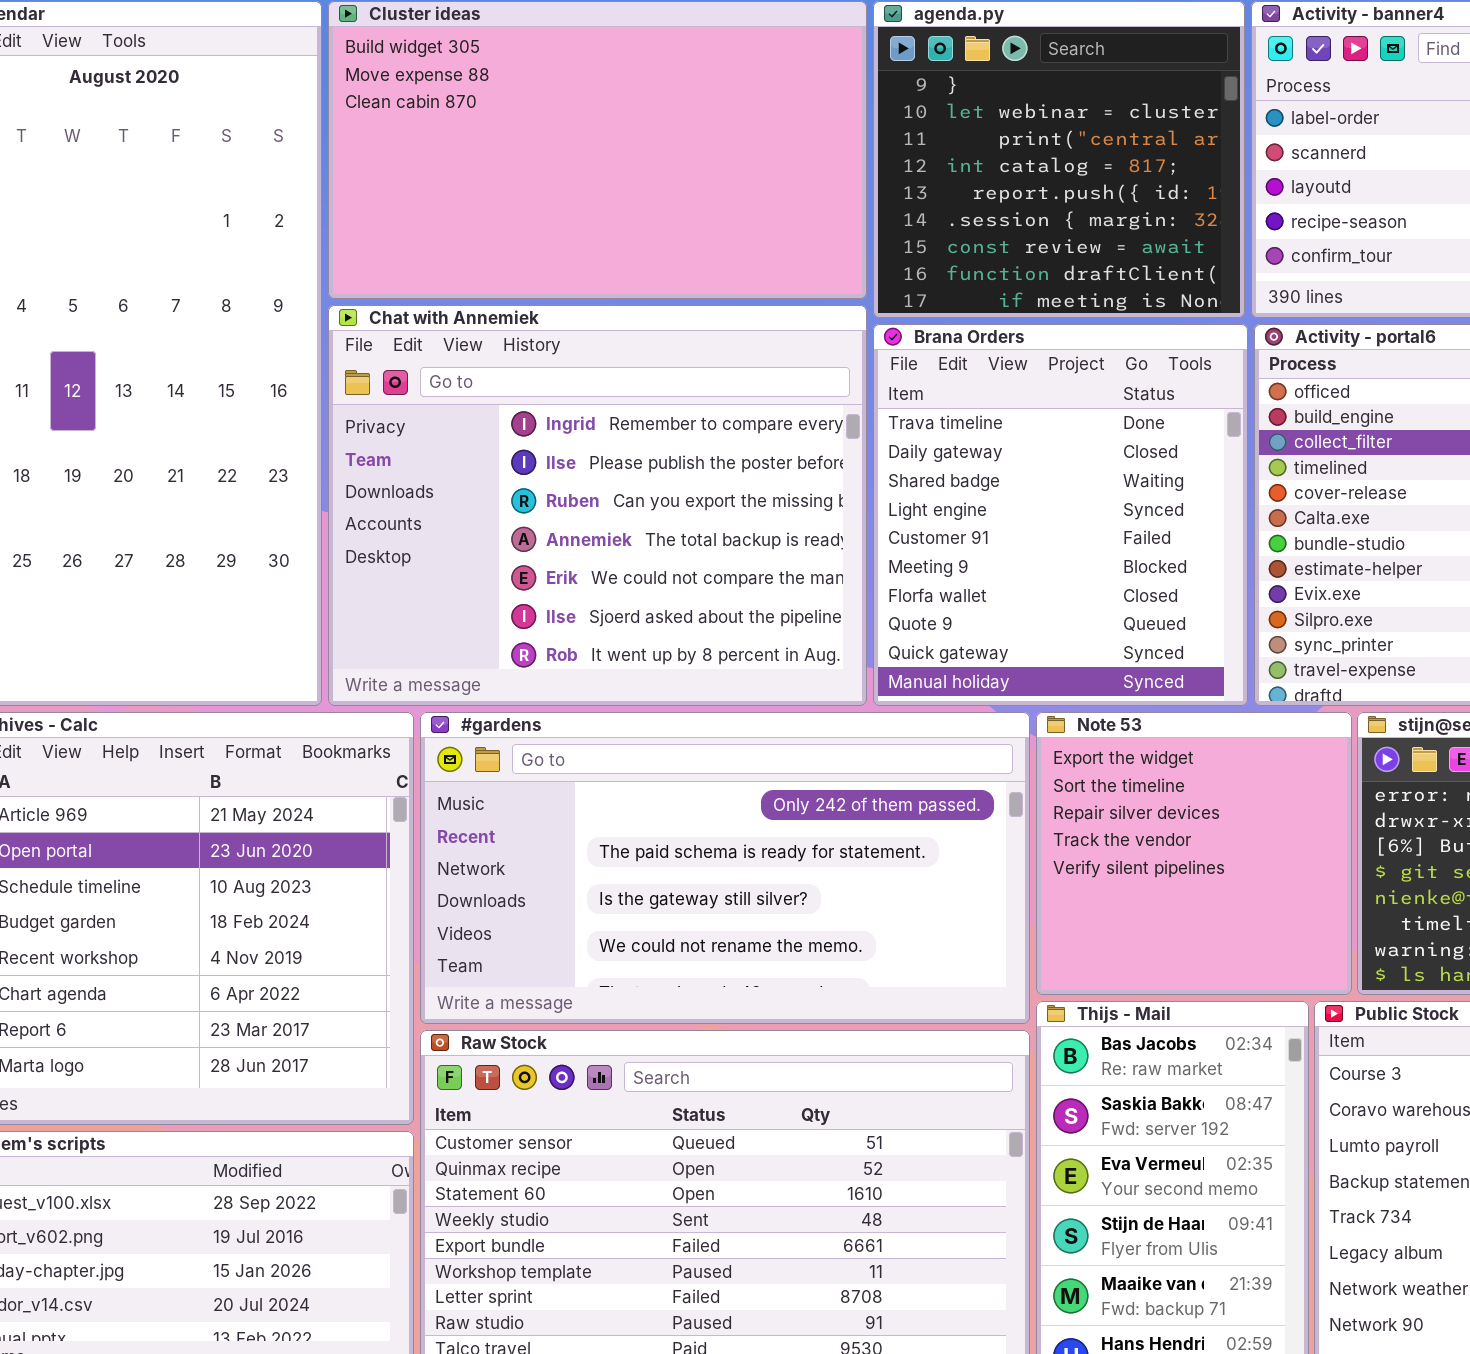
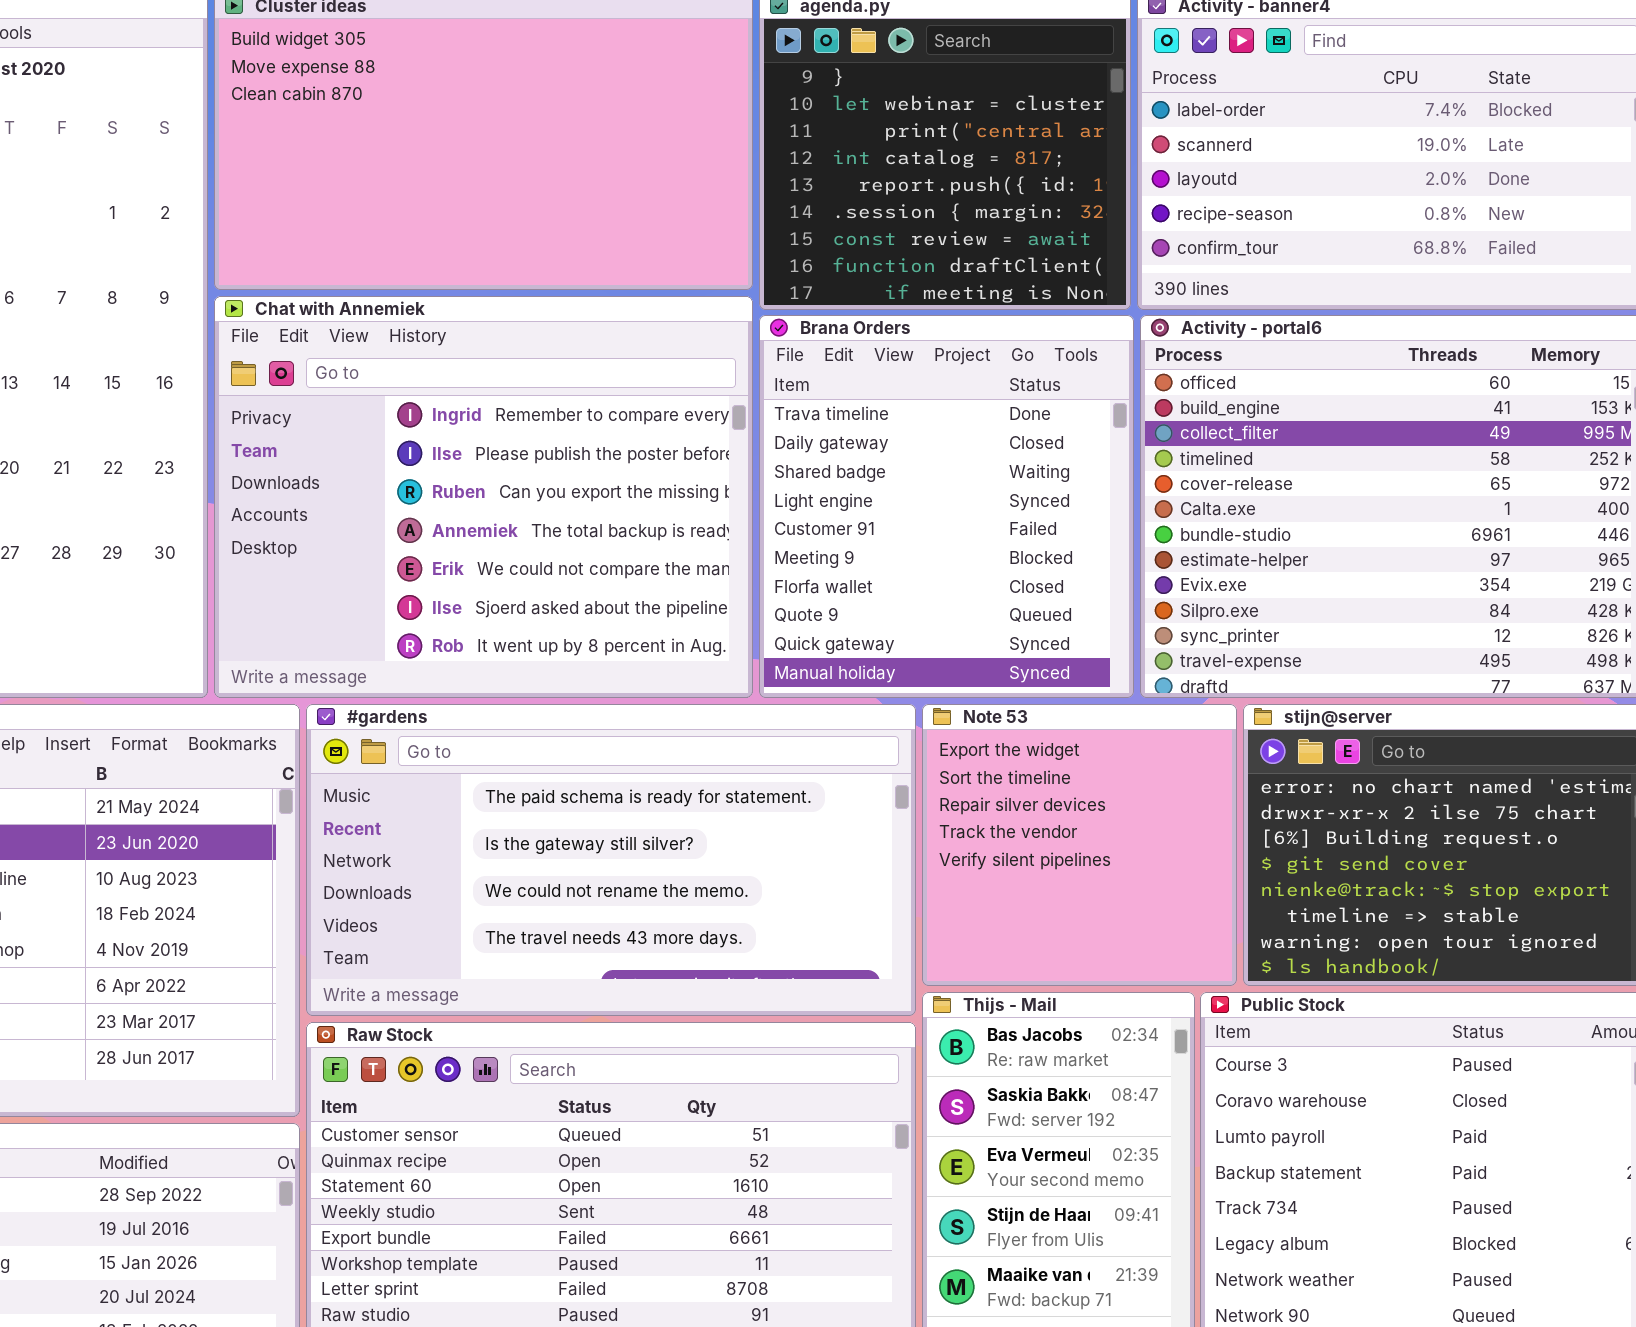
#gardens: [420,712,1030,1024] -> [306,704,916,1016], scrolled down 1 row

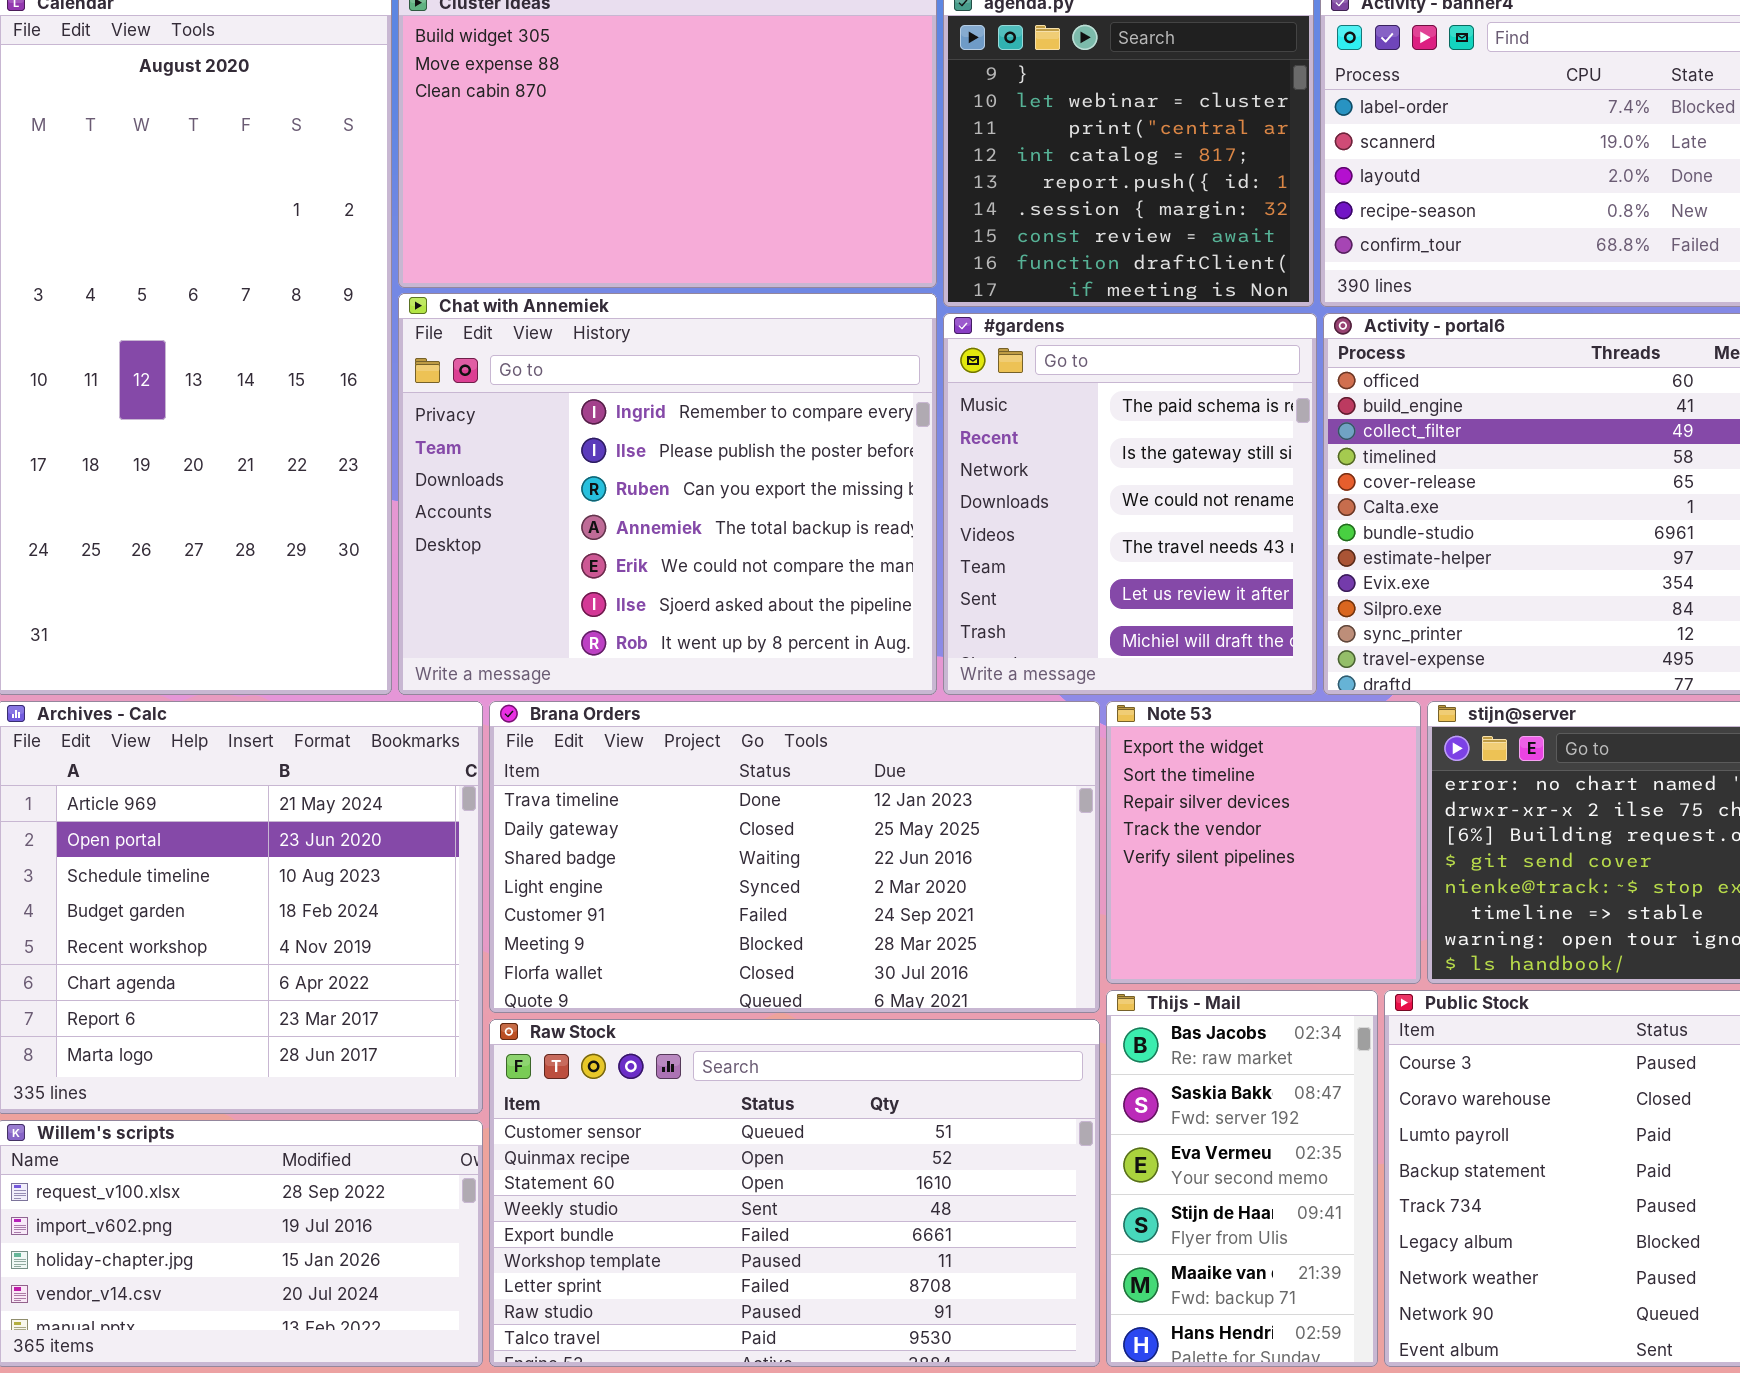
Brana Orders: [759,315,1134,698] -> [489,701,1100,1013], moved, resized
#gardens: [306,704,916,1016] -> [943,313,1317,695], moved, resized

